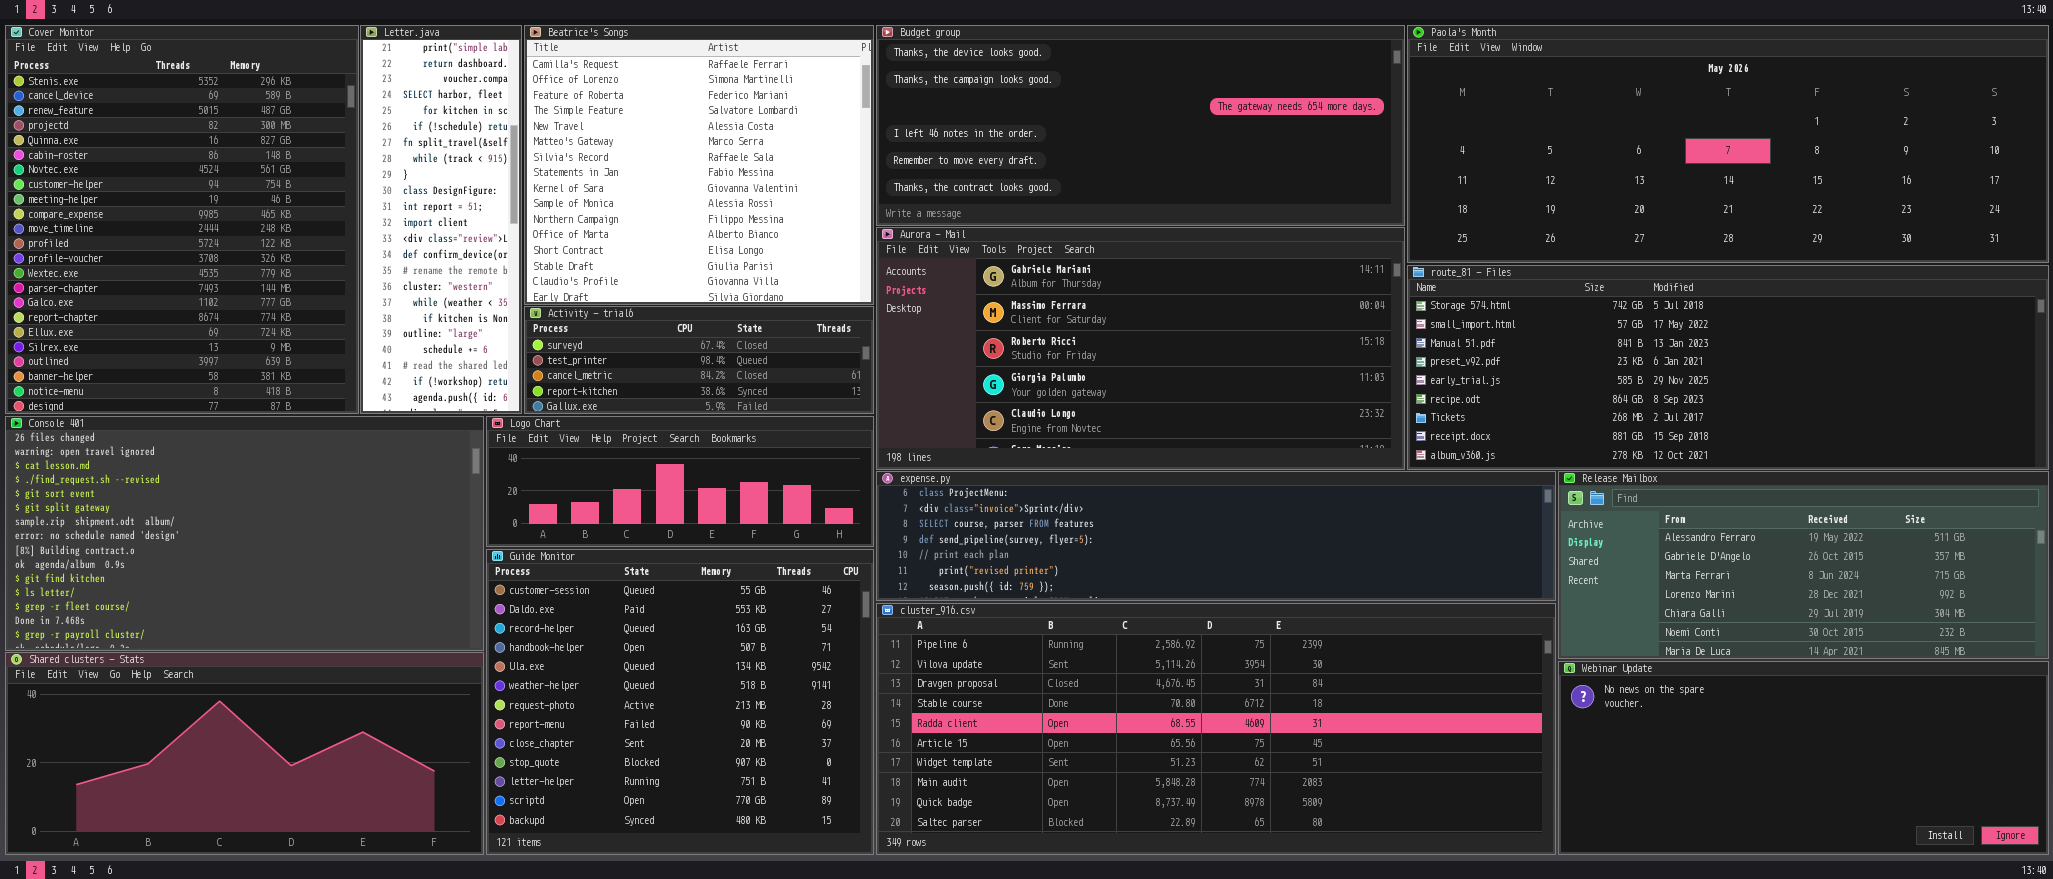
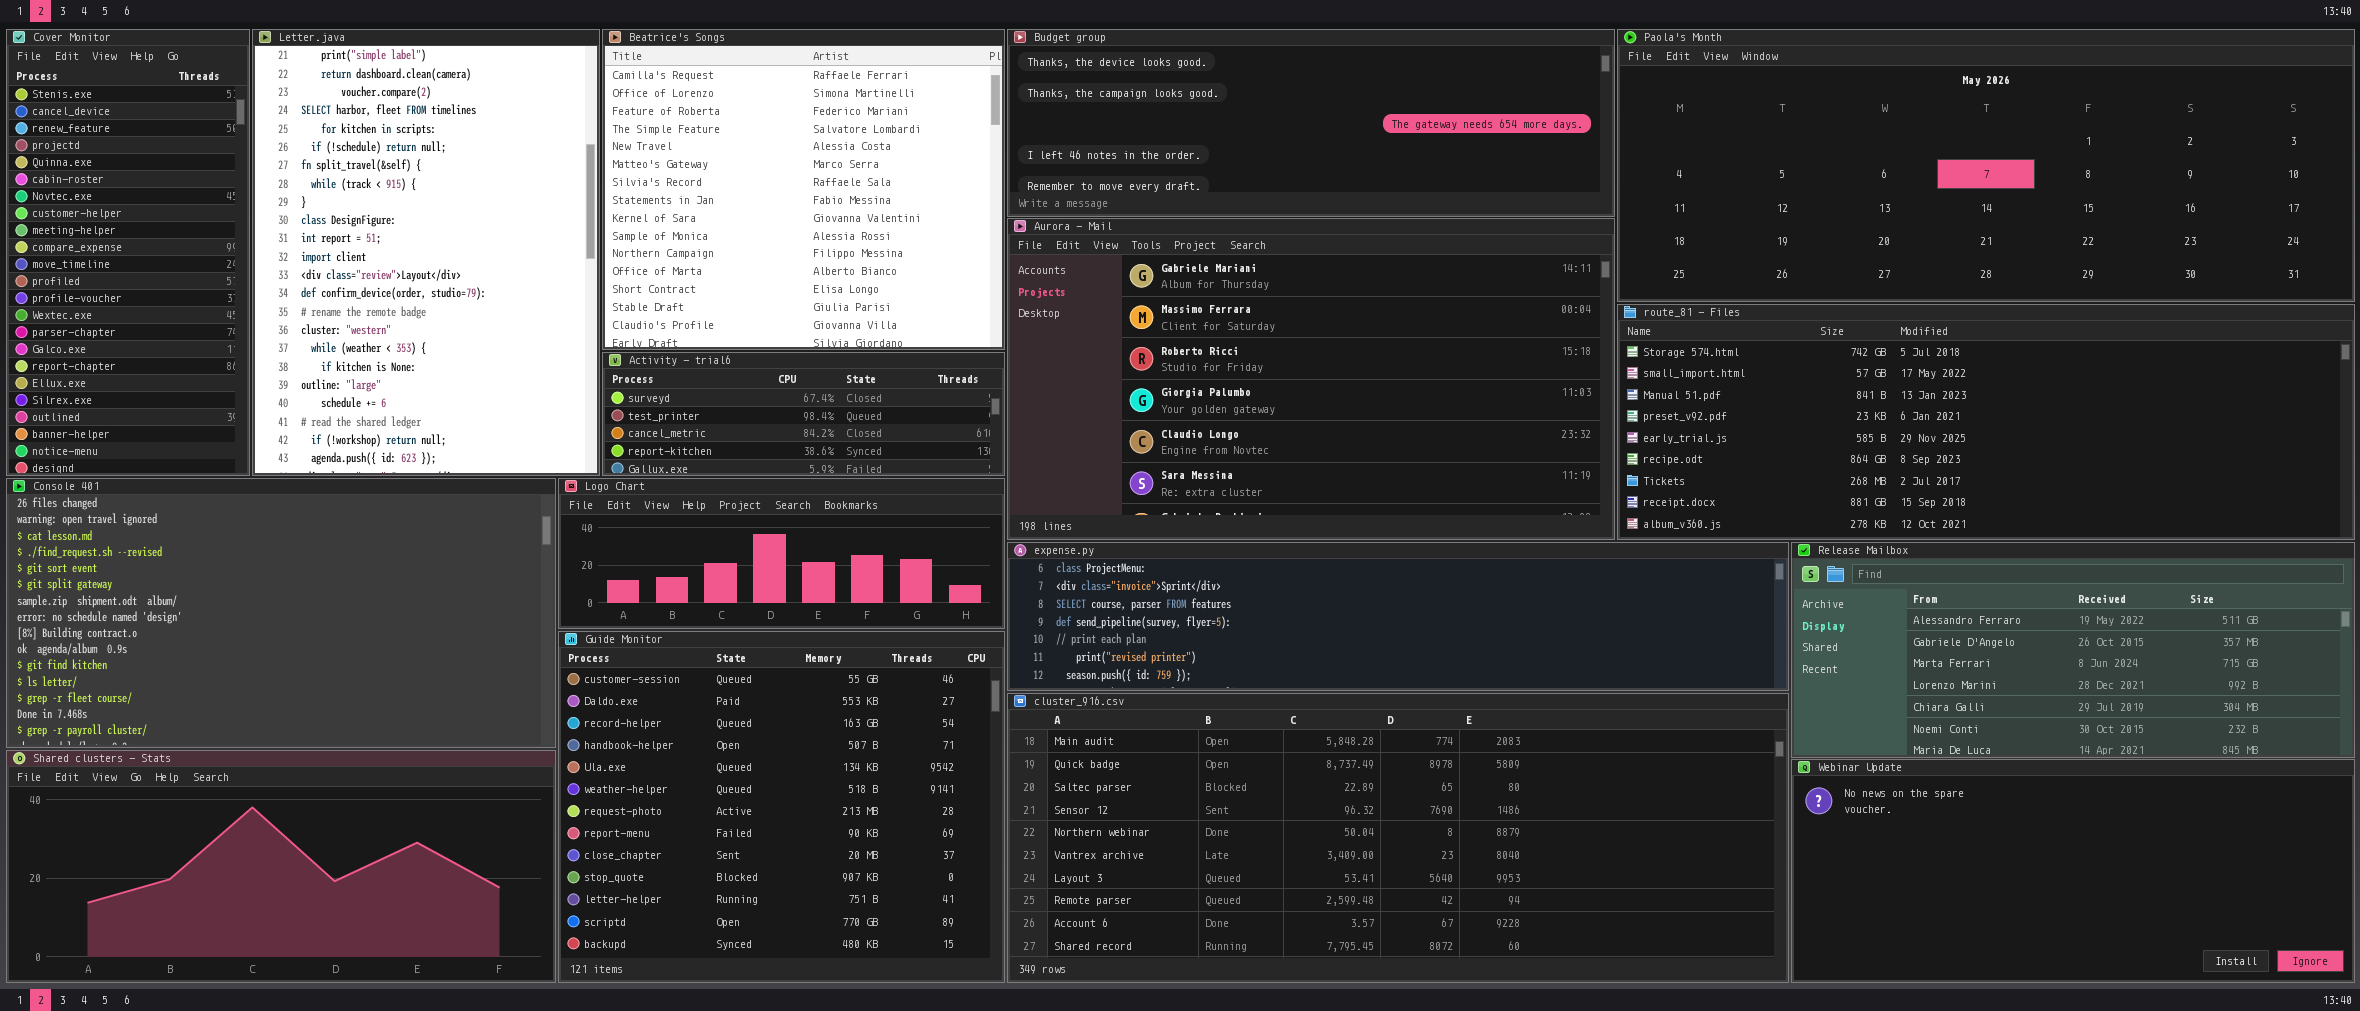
Cover Monitor: [5,25,359,414] -> [6,29,250,476], resized
Letter.java: [360,25,522,414] -> [252,29,600,476], resized
Budget group: [876,25,1405,226] -> [1007,29,1615,217], resized
Aurora - Mail: [876,227,1405,470] -> [1007,218,1615,540], resized
cluster_916.csv: [876,603,1556,855] -> [1007,693,1789,983], scrolled down 7 rows

